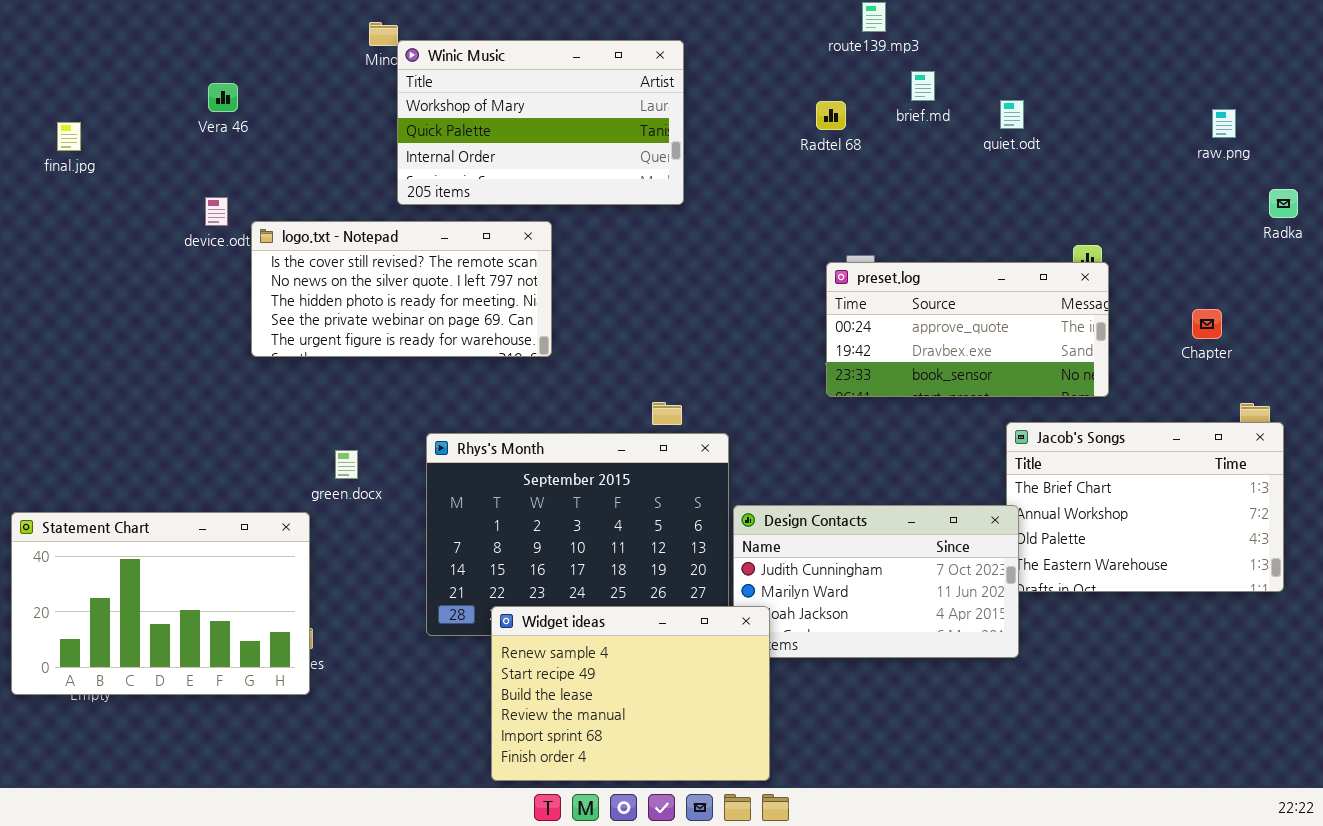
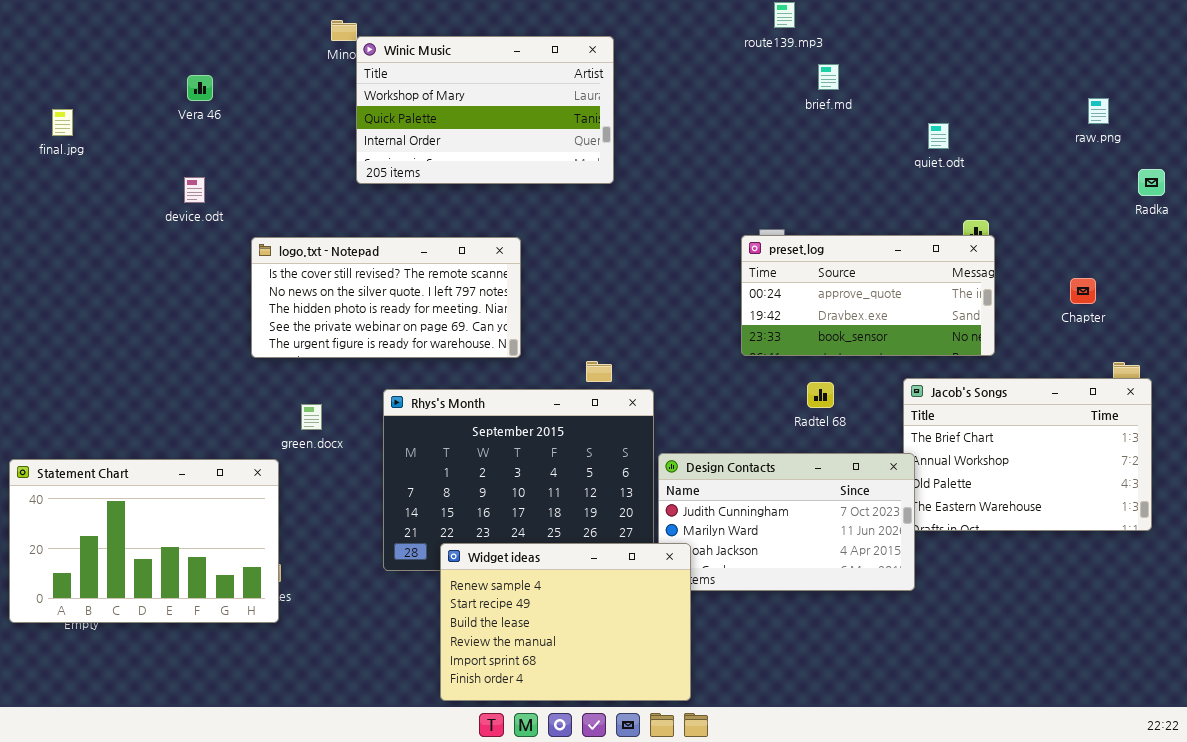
quiet.odt: [1000,100,1024,129] -> [928,123,949,149], moved
Radtel 68: [816,101,846,130] -> [807,382,834,408], moved
logo.txt - Notepad: [251,221,552,357] -> [251,237,521,358], moved

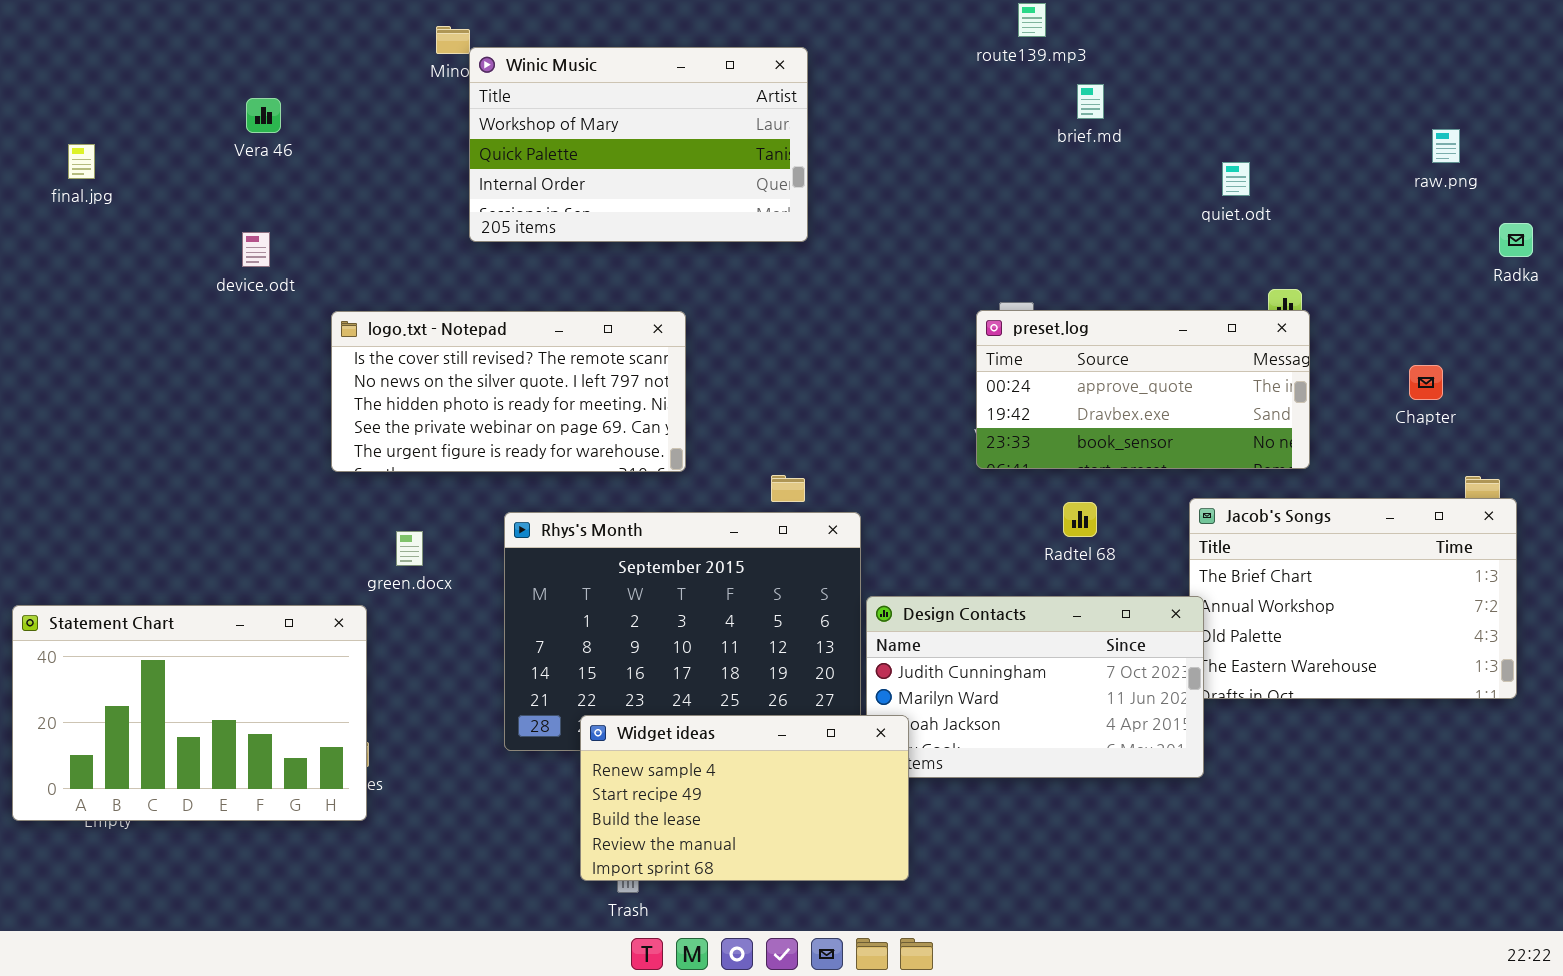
Widget ideas: [440,543,691,701] -> [580,715,909,881], resized

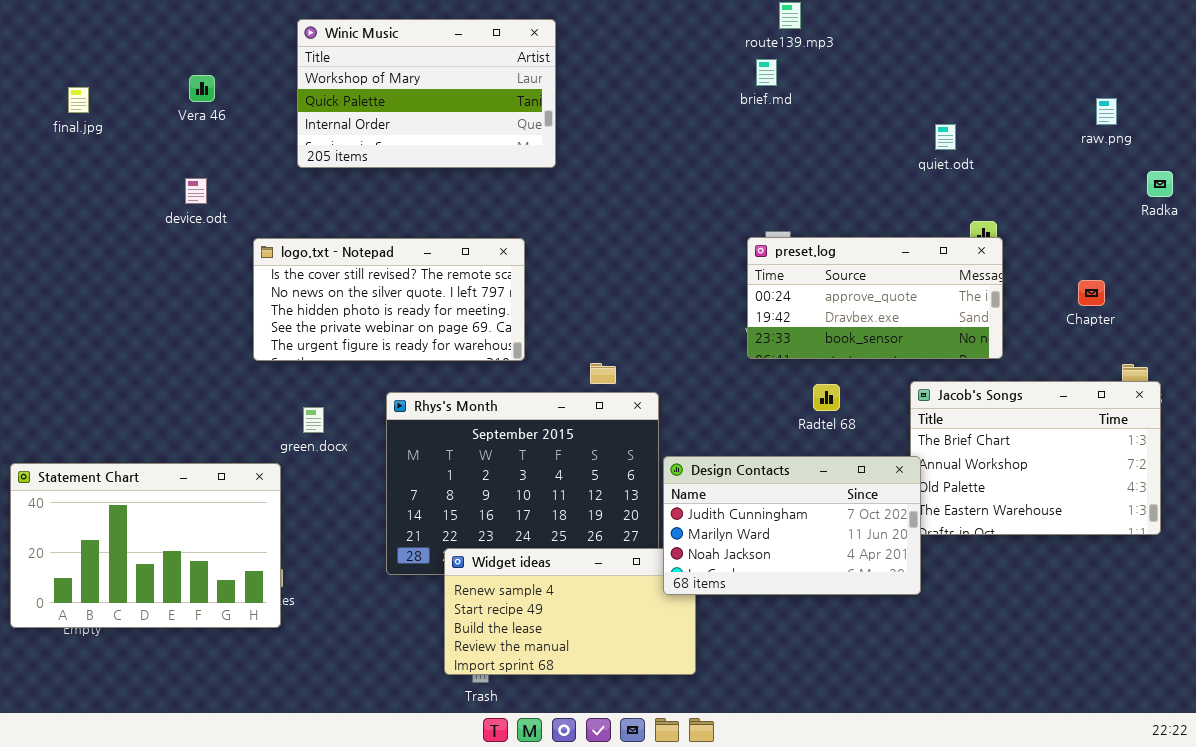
Winic Music: [469,47,808,242] -> [297,19,556,168], moved
brief.md: [1077,84,1104,119] -> [756,59,777,86], moved
final.jpg: [68,144,95,179] -> [68,87,89,113], moved
Design Contacts: [866,596,1204,778] -> [663,456,921,595], raised

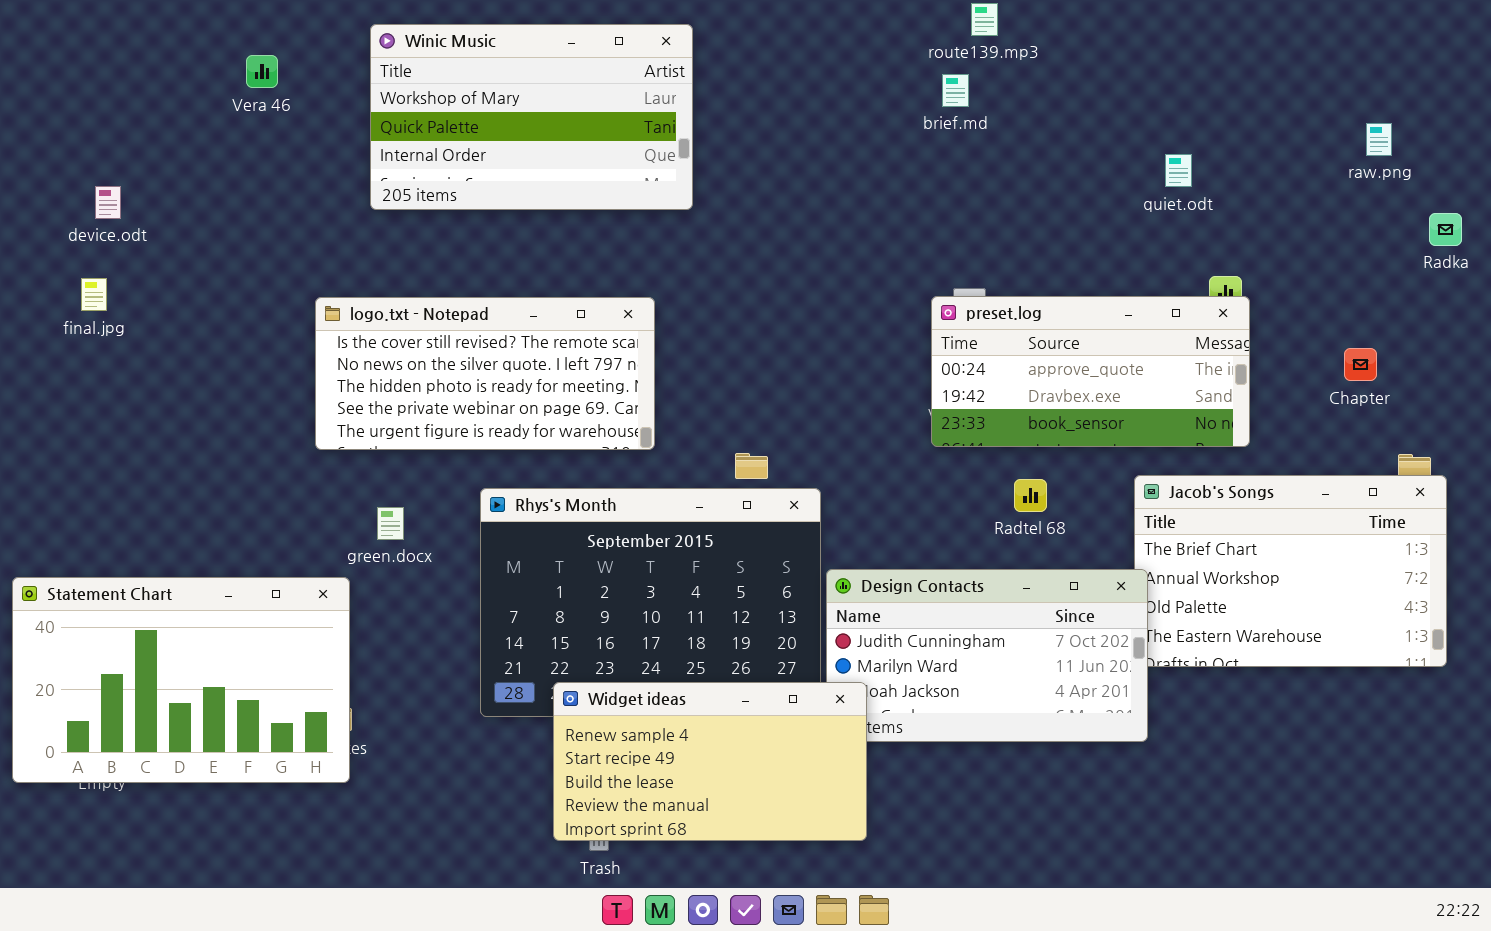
Vera 46: [189,75,215,102] -> [246,55,278,88], moved
final.jpg: [68,87,89,113] -> [81,278,107,311], moved
device.odt: [185,178,207,204] -> [95,186,121,219], moved
Widget ideas: [444,548,696,675] -> [553,682,867,841], raised

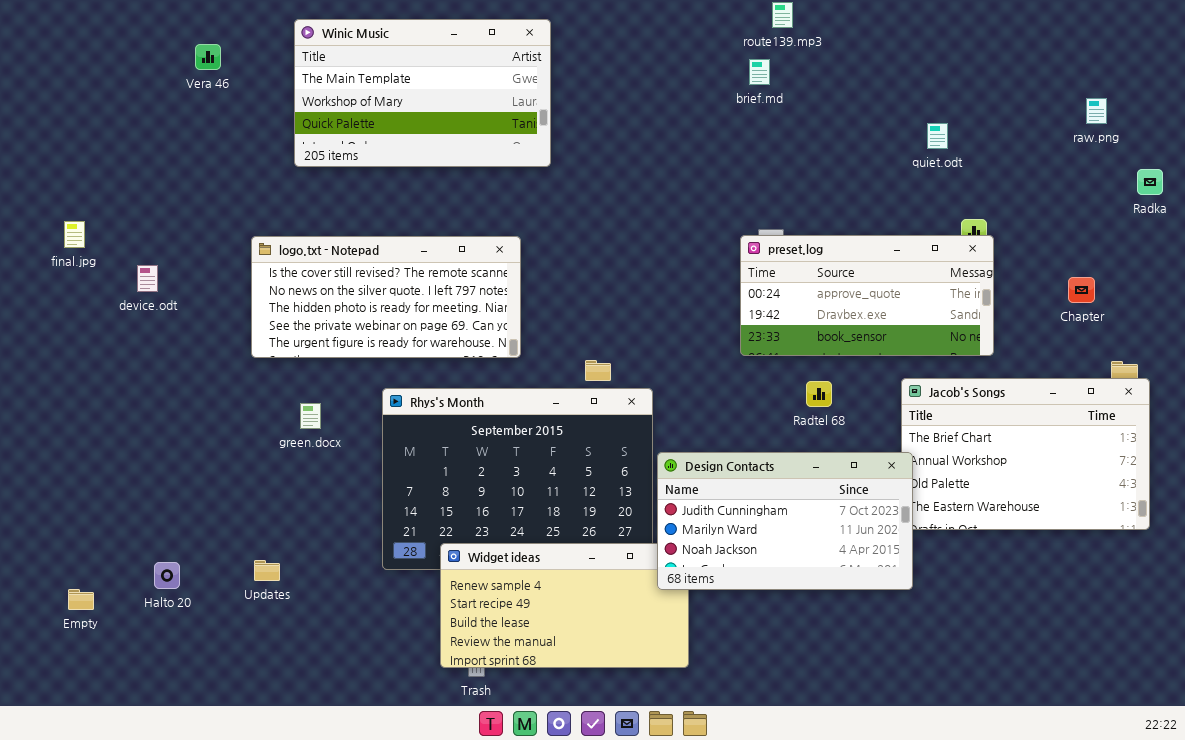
Winic Music: [370,24,693,210] -> [294,19,551,167], scrolled up 1 row
device.odt: [95,186,121,219] -> [137,265,158,292], moved
Design Contacts: [826,569,1148,742] -> [657,452,913,590], raised
Statement Chart: [12,577,350,783] -> none, closed

